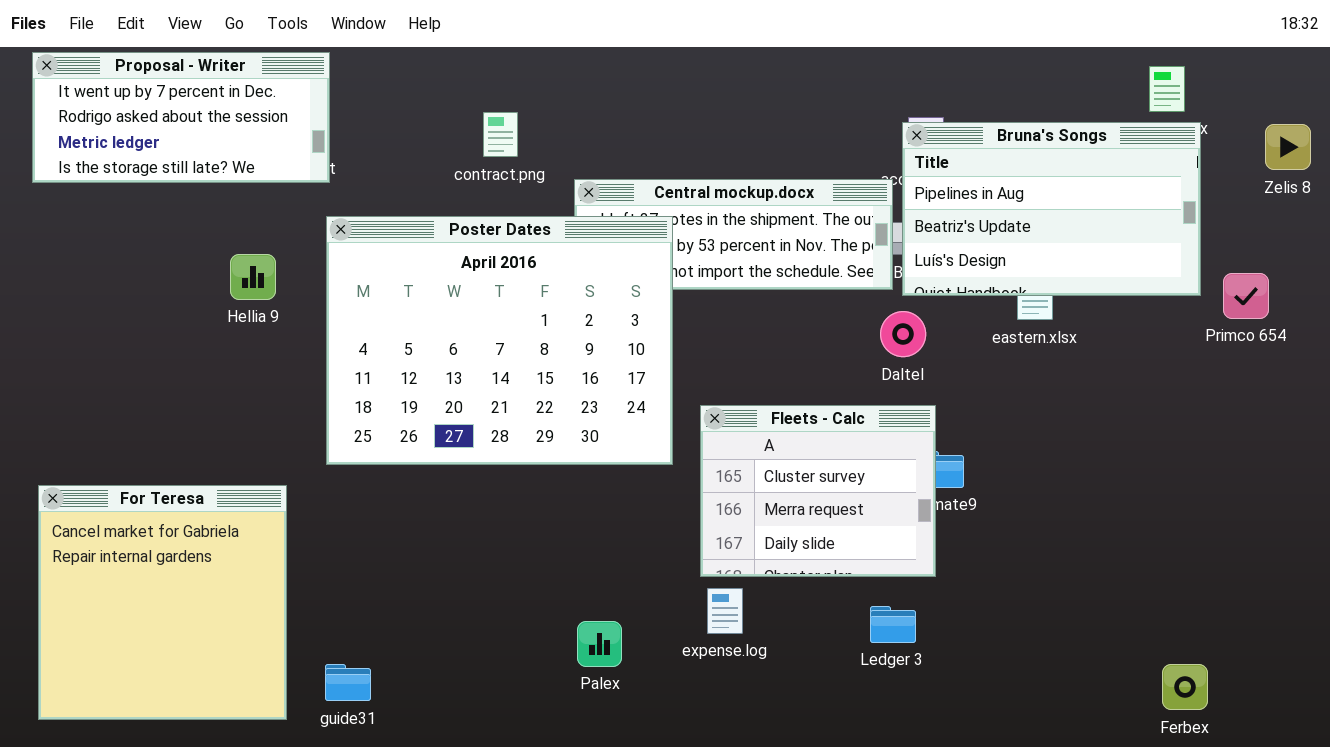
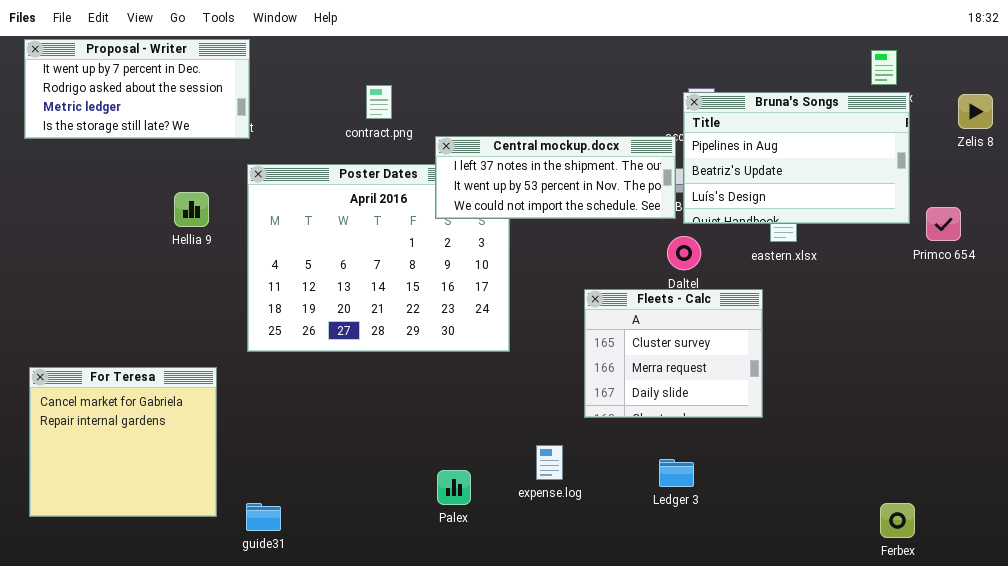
Central mockup.docx: [574,179,893,290] -> [435,136,676,219], raised
Fleets - Calc: [700,405,936,577] -> [584,289,763,418], moved
For Teresa: [38,485,287,720] -> [29,367,217,517], resized

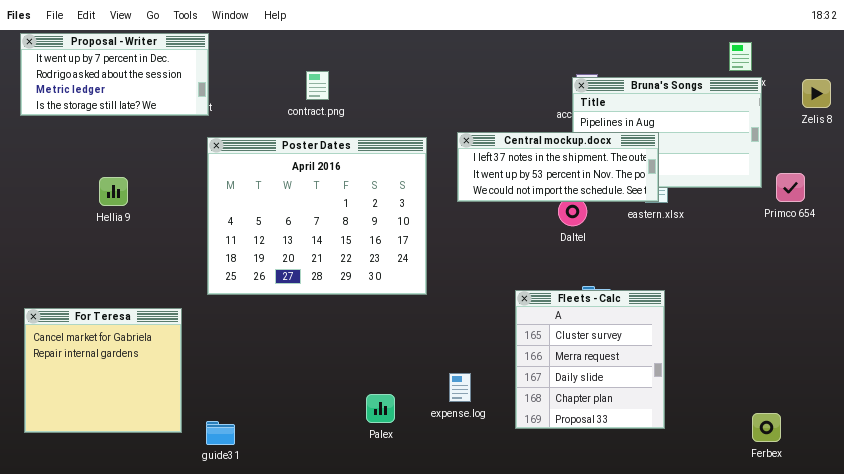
Central mockup.docx: [435,136,676,219] -> [457,132,659,202], moved
Hellia 9: [174,192,209,227] -> [99,177,128,206], moved
Fleets - Calc: [584,289,763,418] -> [515,290,665,429], moved, resized
Ferbex: [880,503,915,538] -> [752,413,781,442], moved

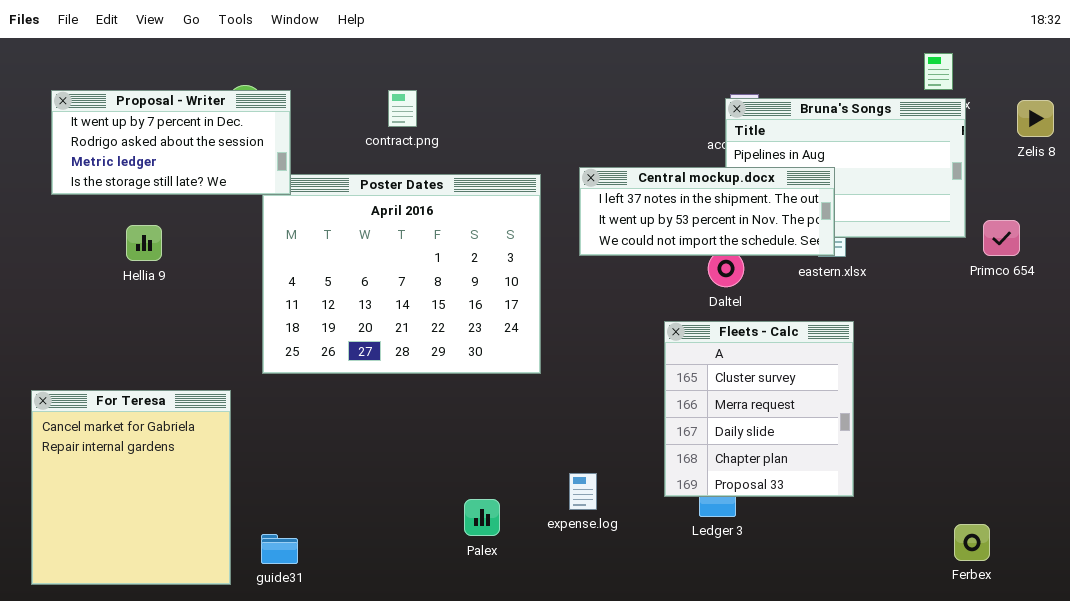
Proposal - Writer: [20,33,209,116] -> [51,90,291,195], moved
Fleets - Calc: [515,290,665,429] -> [664,321,854,497], moved
For Teresa: [24,308,182,433] -> [31,390,231,585], resized

